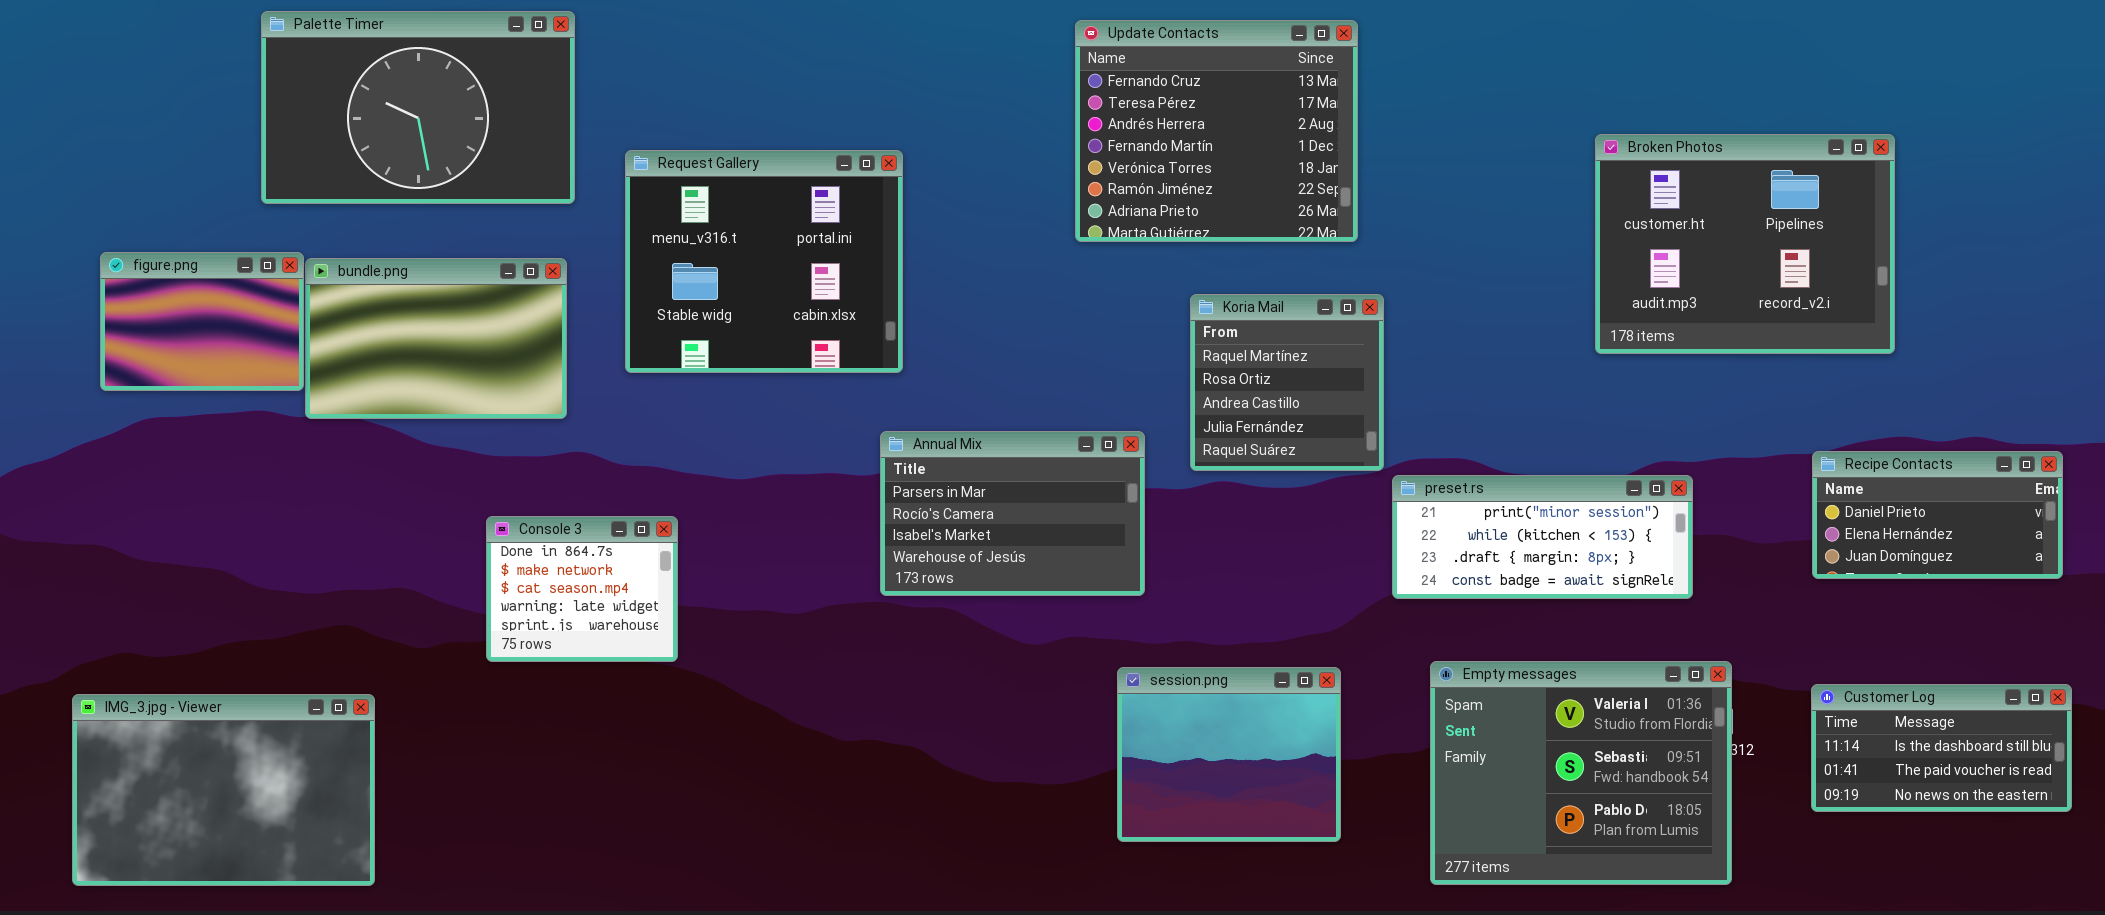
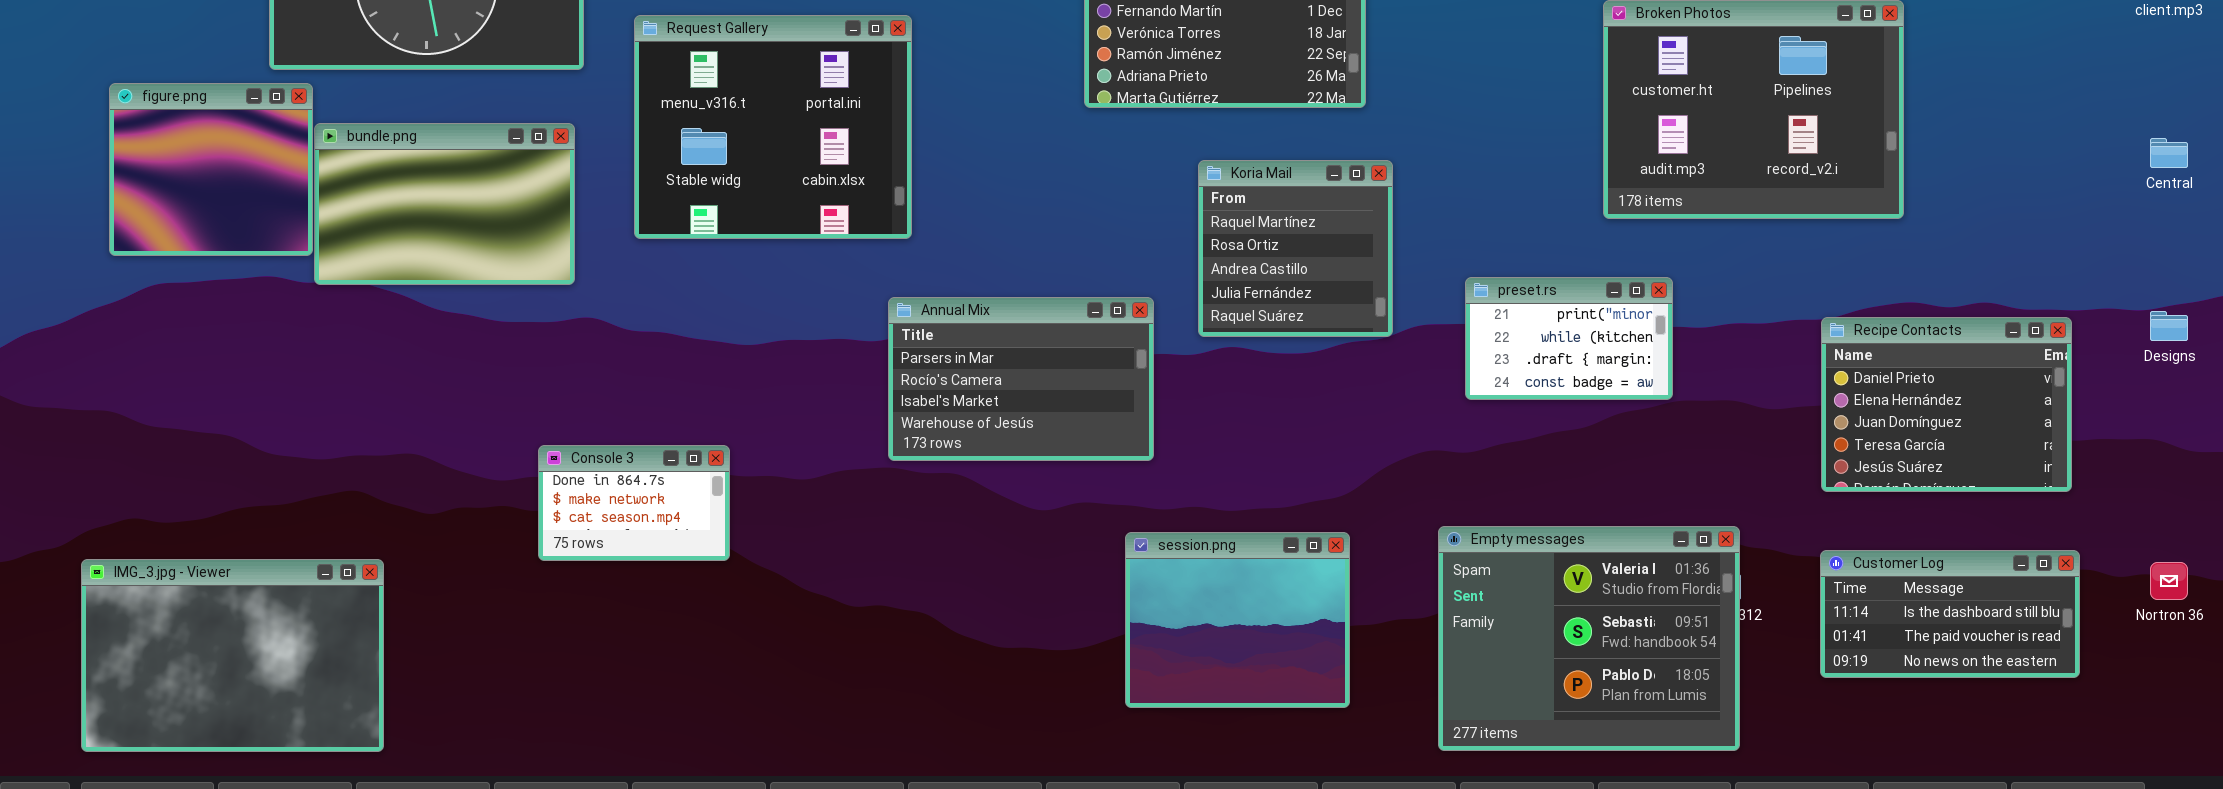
figure.png: [100,252,304,391] -> [109,83,313,256], resized
Recipe Contacts: [1812,451,2063,579] -> [1821,317,2072,492], resized
preset.rs: [1392,475,1693,599] -> [1465,277,1673,400], moved, resized
Console 3: [486,516,678,662] -> [538,445,730,561], moved, resized

